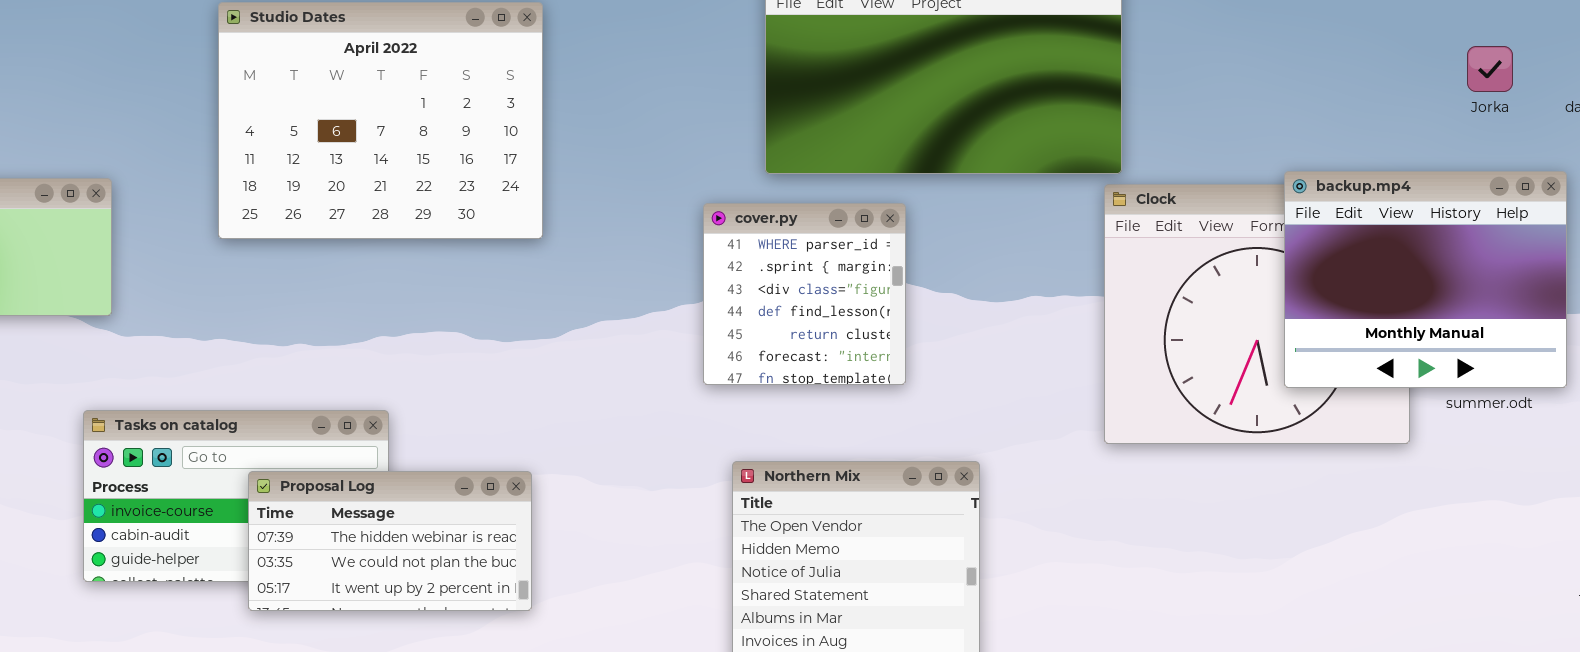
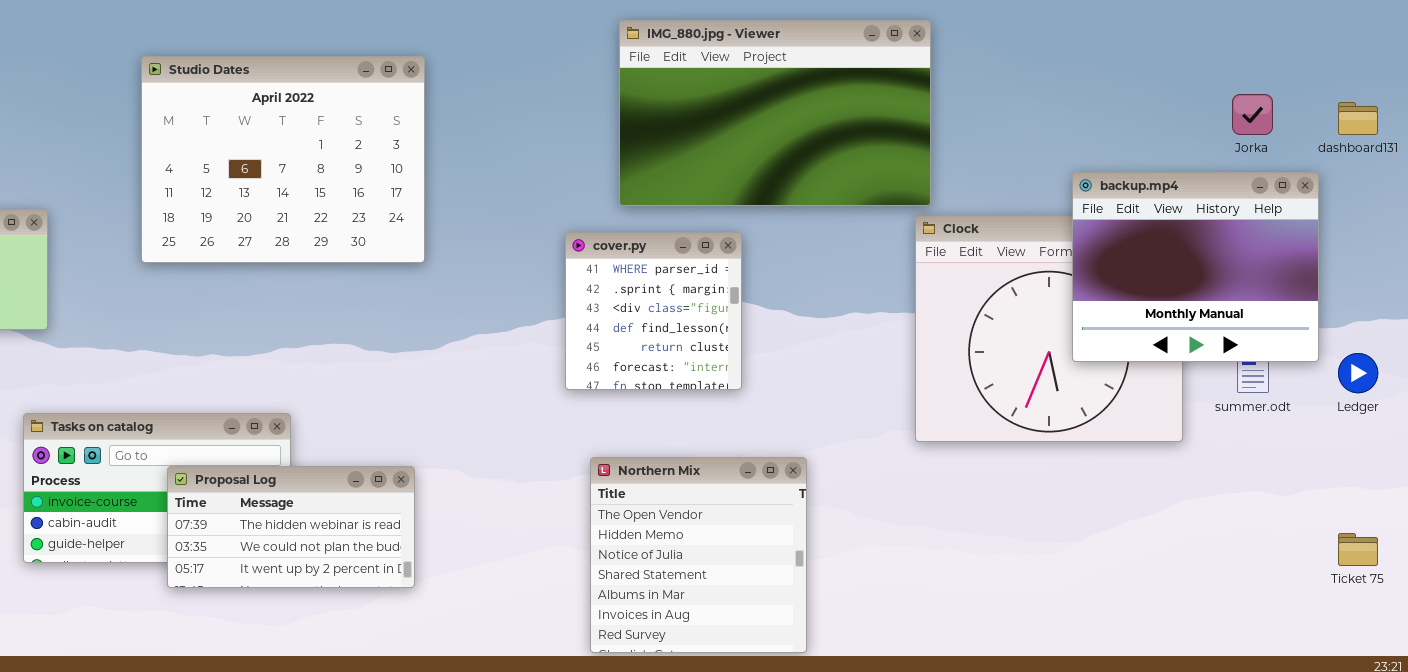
backup.mp4: [1284,171,1567,388] -> [1072,172,1319,362], moved

